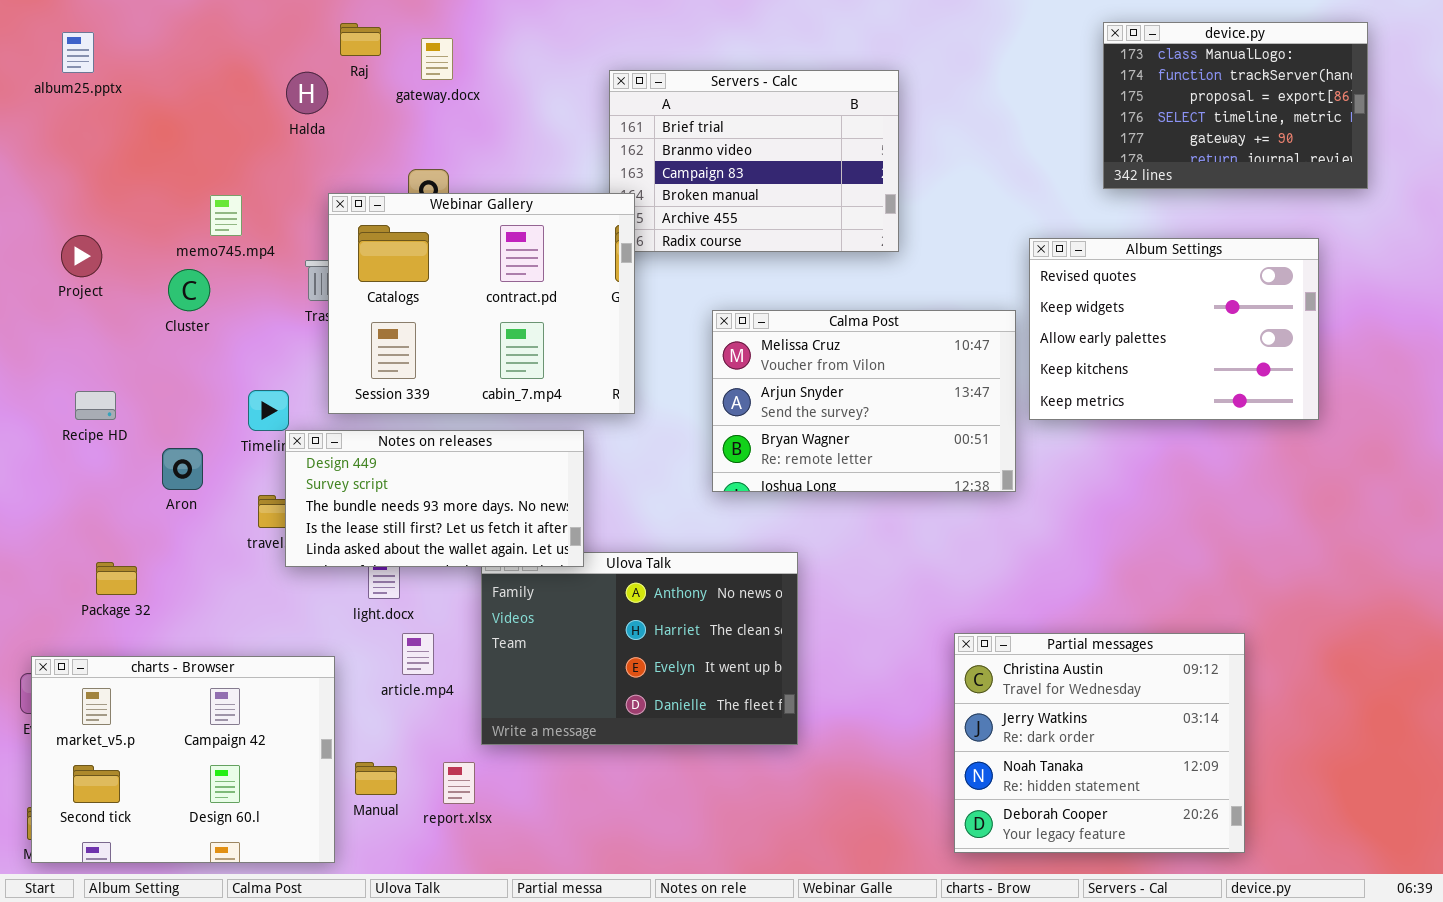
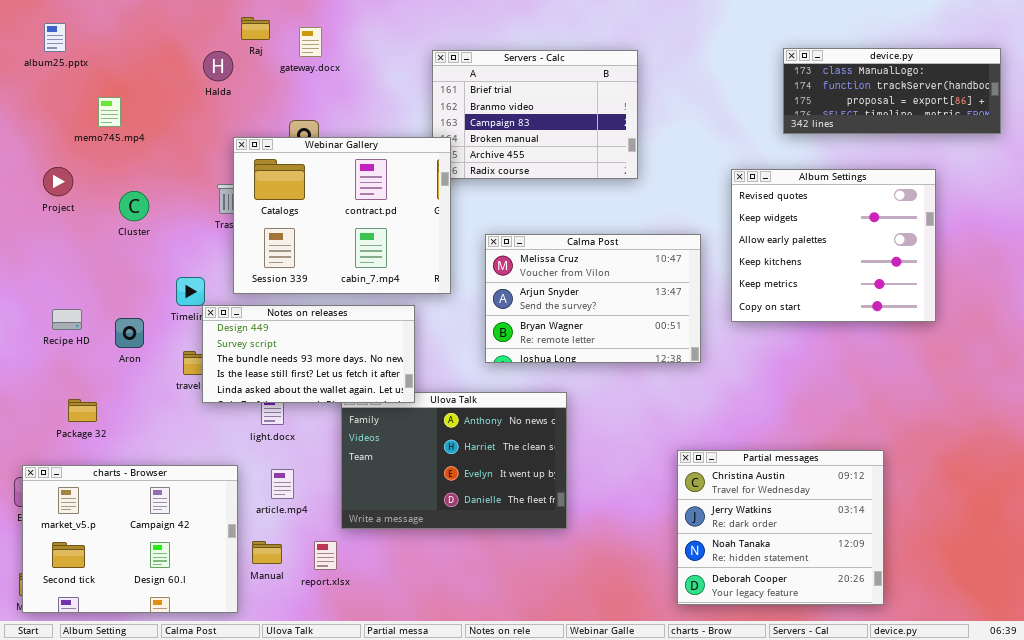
device.py: [1103,22,1368,189] -> [783,48,1001,134], resized
memo745.mp4: [210,195,242,236] -> [98,97,121,127], moved
Album Settings: [1029,238,1319,420] -> [731,169,936,322], resized
Calma Post: [712,310,1016,492] -> [485,234,701,363], moved
Recipe HD: [75,391,116,420] -> [52,309,82,330], moved
article.mp4: [402,633,434,675] -> [271,469,294,499], moved

